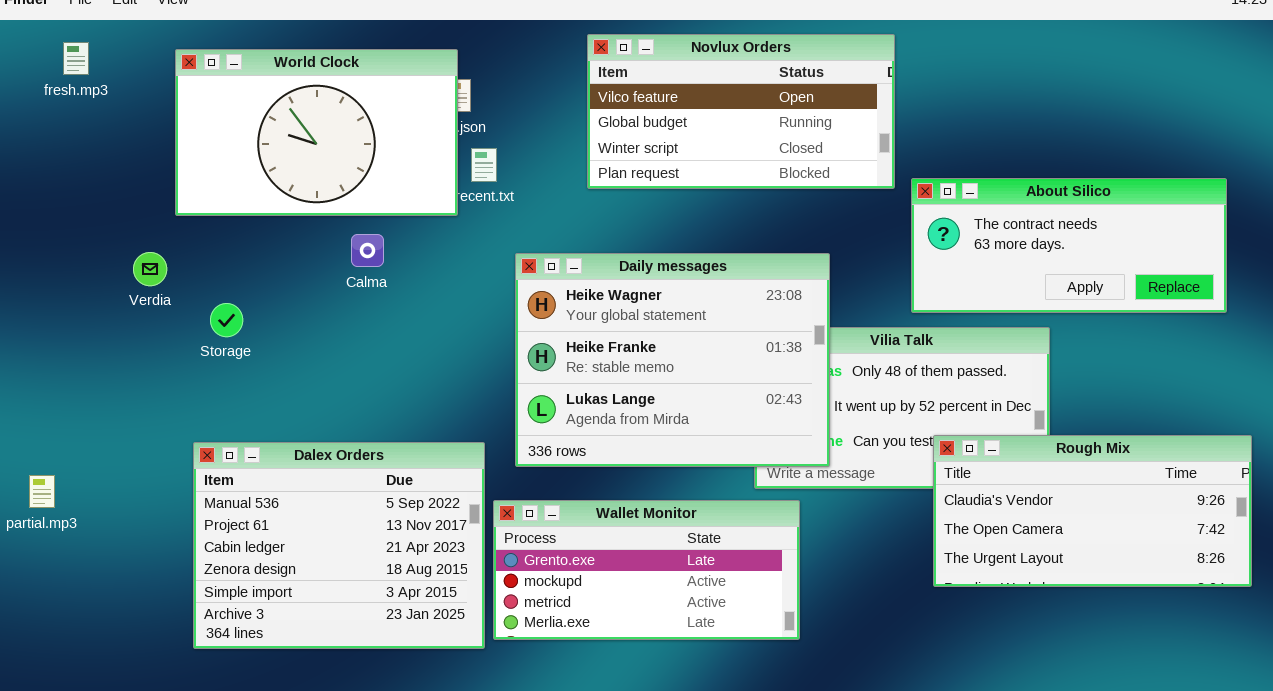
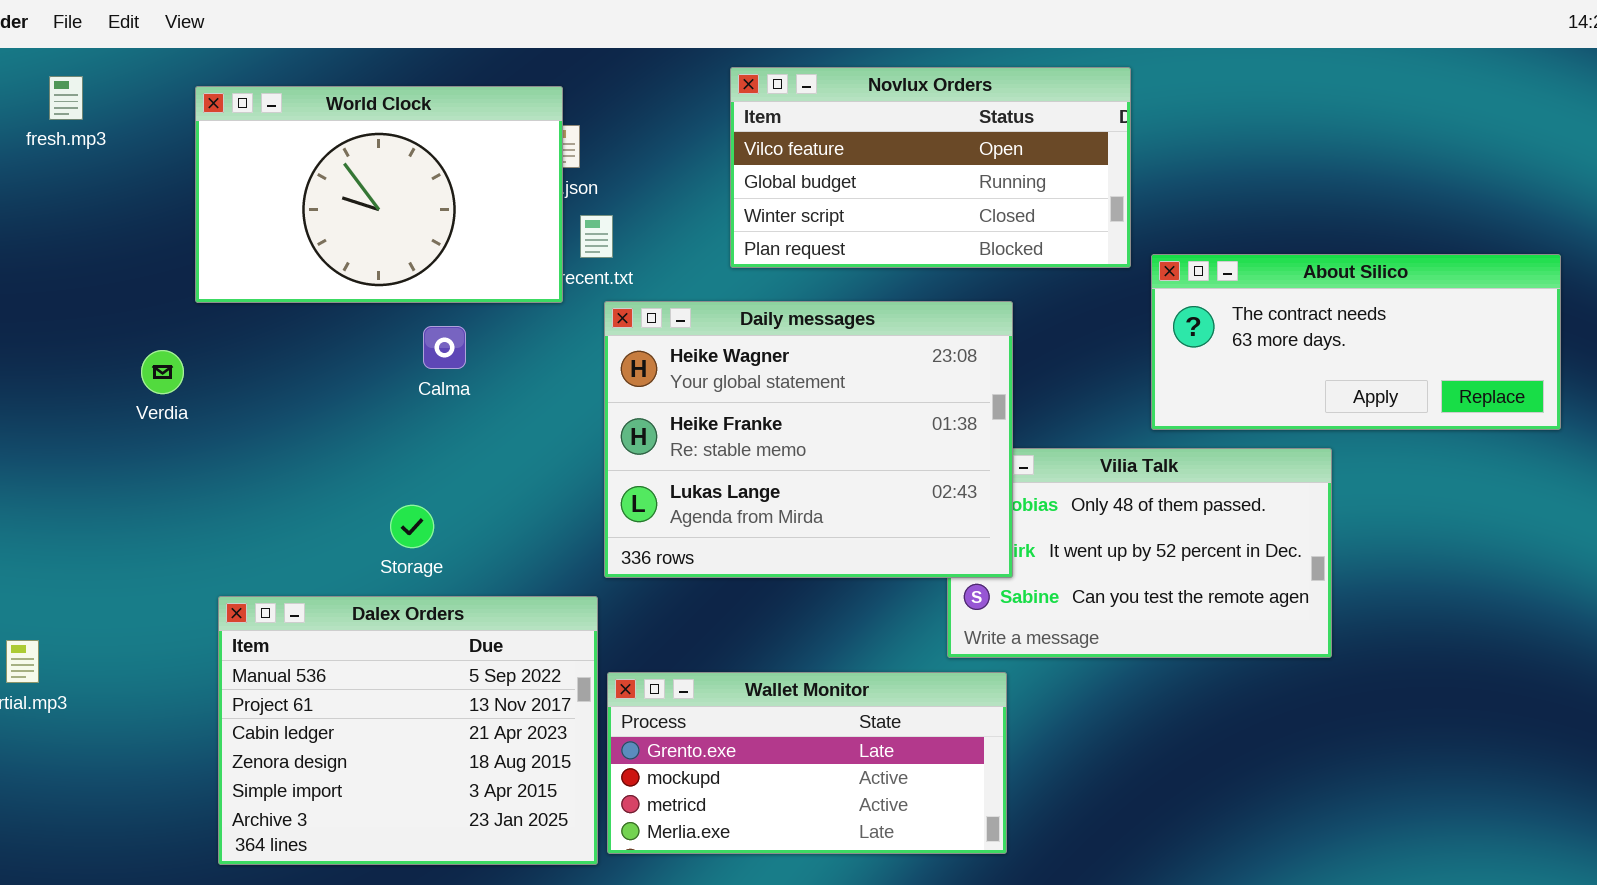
Daily messages: [515,253,830,467] -> [604,301,1013,578], moved
Storage: [210,303,243,337] -> [390,505,434,548], moved
Rough Mix: [933,435,1252,587] -> none, closed

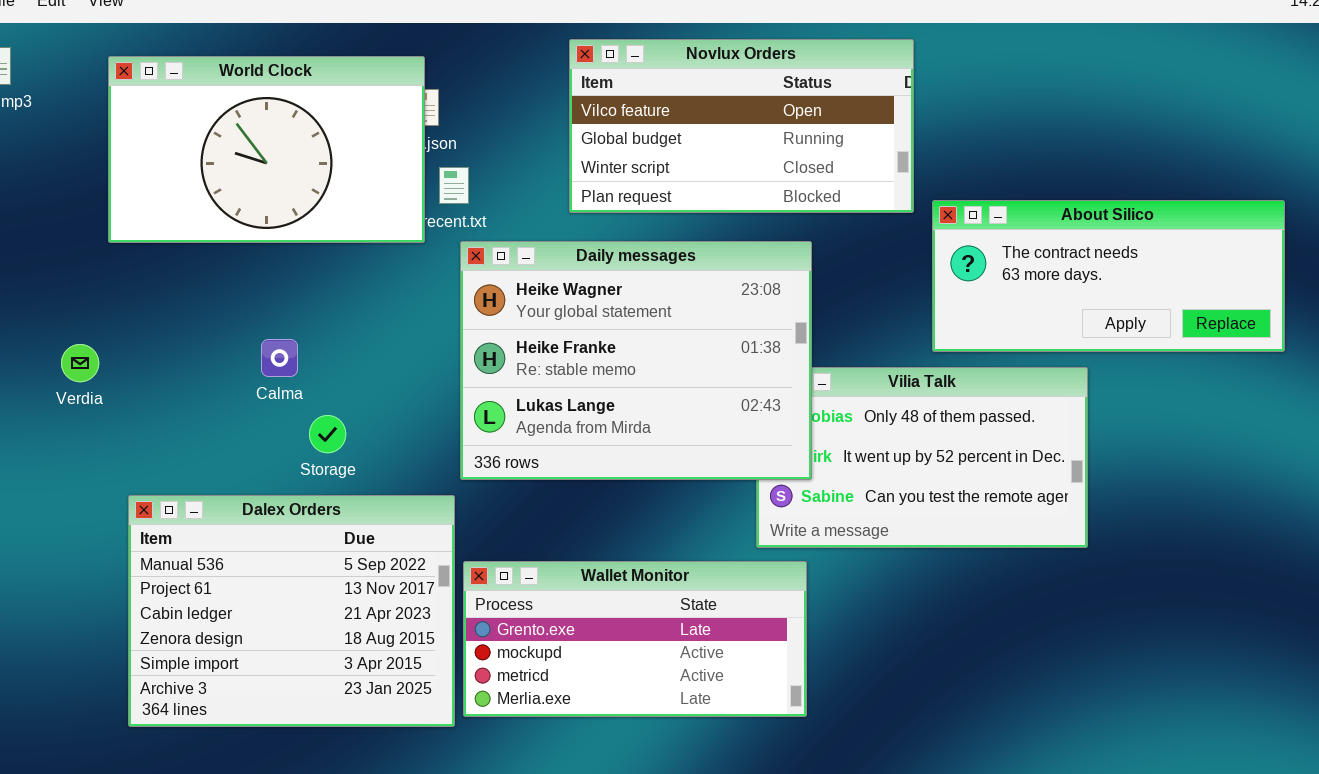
Calma: [423,326,466,369] -> [261,339,298,377], moved
Verdia: [141,350,184,394] -> [61,344,99,382], moved
Storage: [390,505,434,548] -> [309,415,346,453], moved

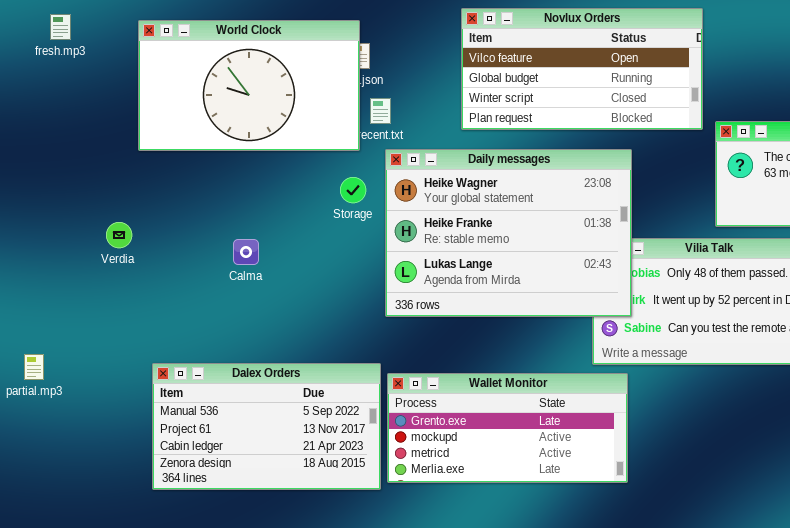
Calma: [261,339,298,377] -> [233,239,259,265], moved
Storage: [309,415,346,453] -> [340,177,366,203], moved
Dalex Orders: [128,495,455,727] -> [152,363,381,490], resized

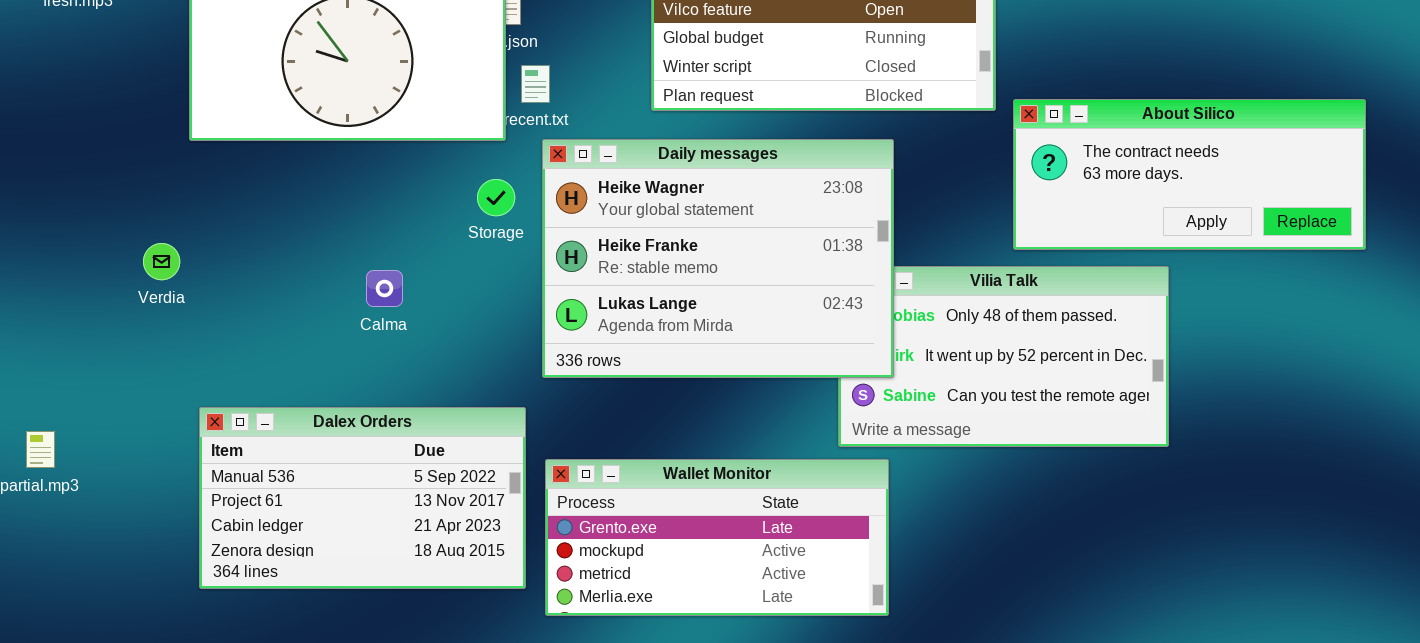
Calma: [233,239,259,265] -> [366,270,403,307], moved
Dalex Orders: [152,363,381,490] -> [199,407,526,589], moved

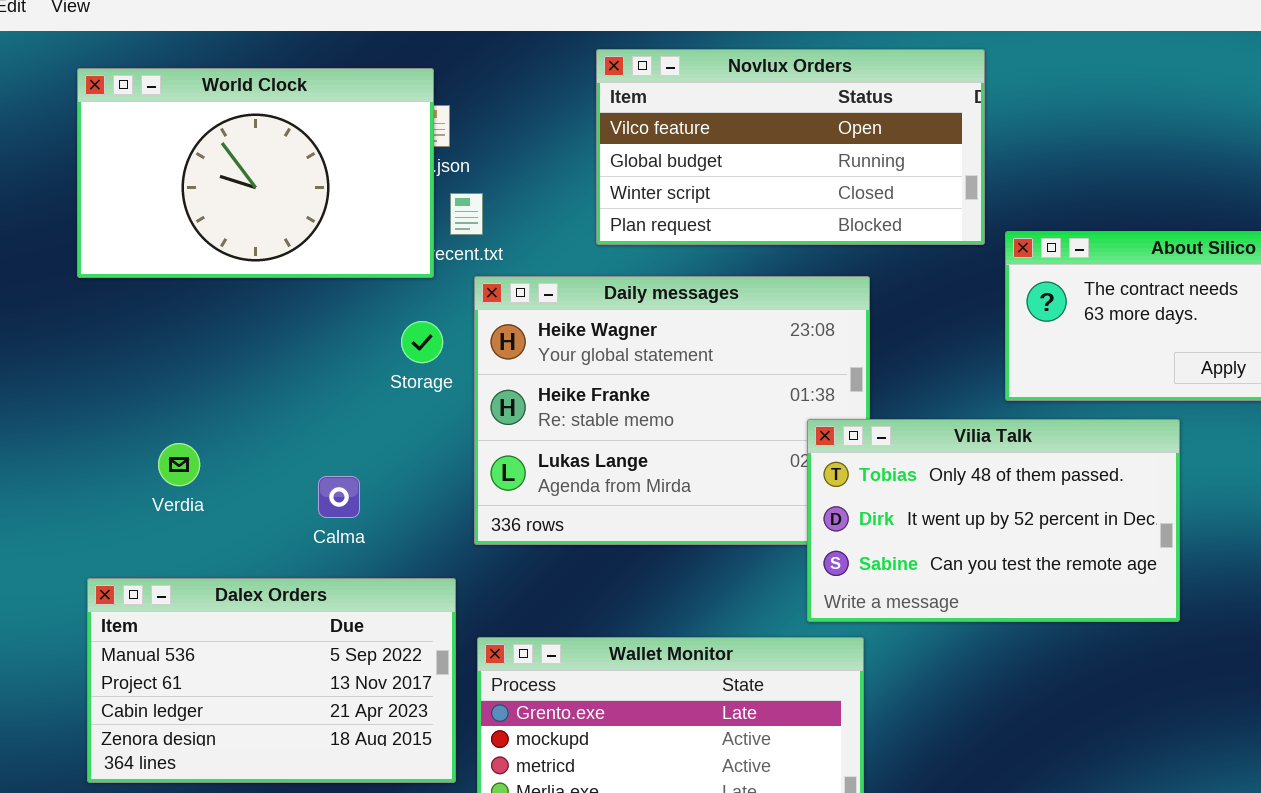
Verdia: [143,243,180,280] -> [158,443,200,486], moved
Vilia Talk: [838,266,1169,447] -> [807,419,1180,622], raised
Calma: [366,270,403,307] -> [318,476,360,518], moved

